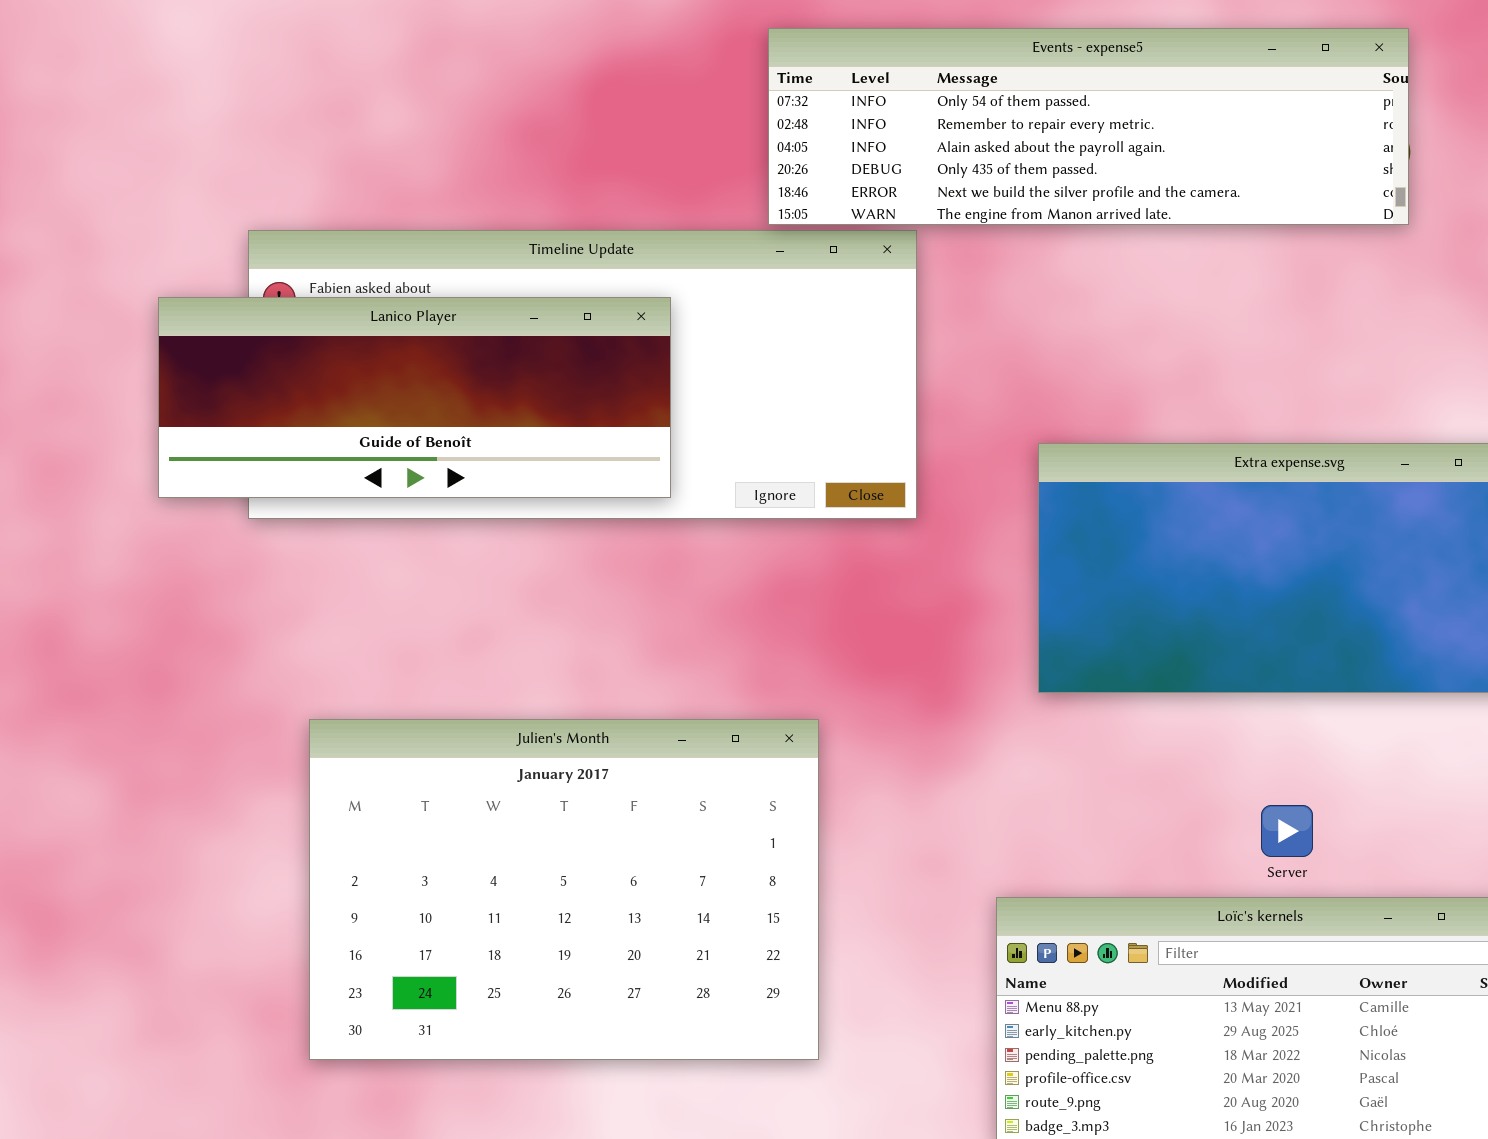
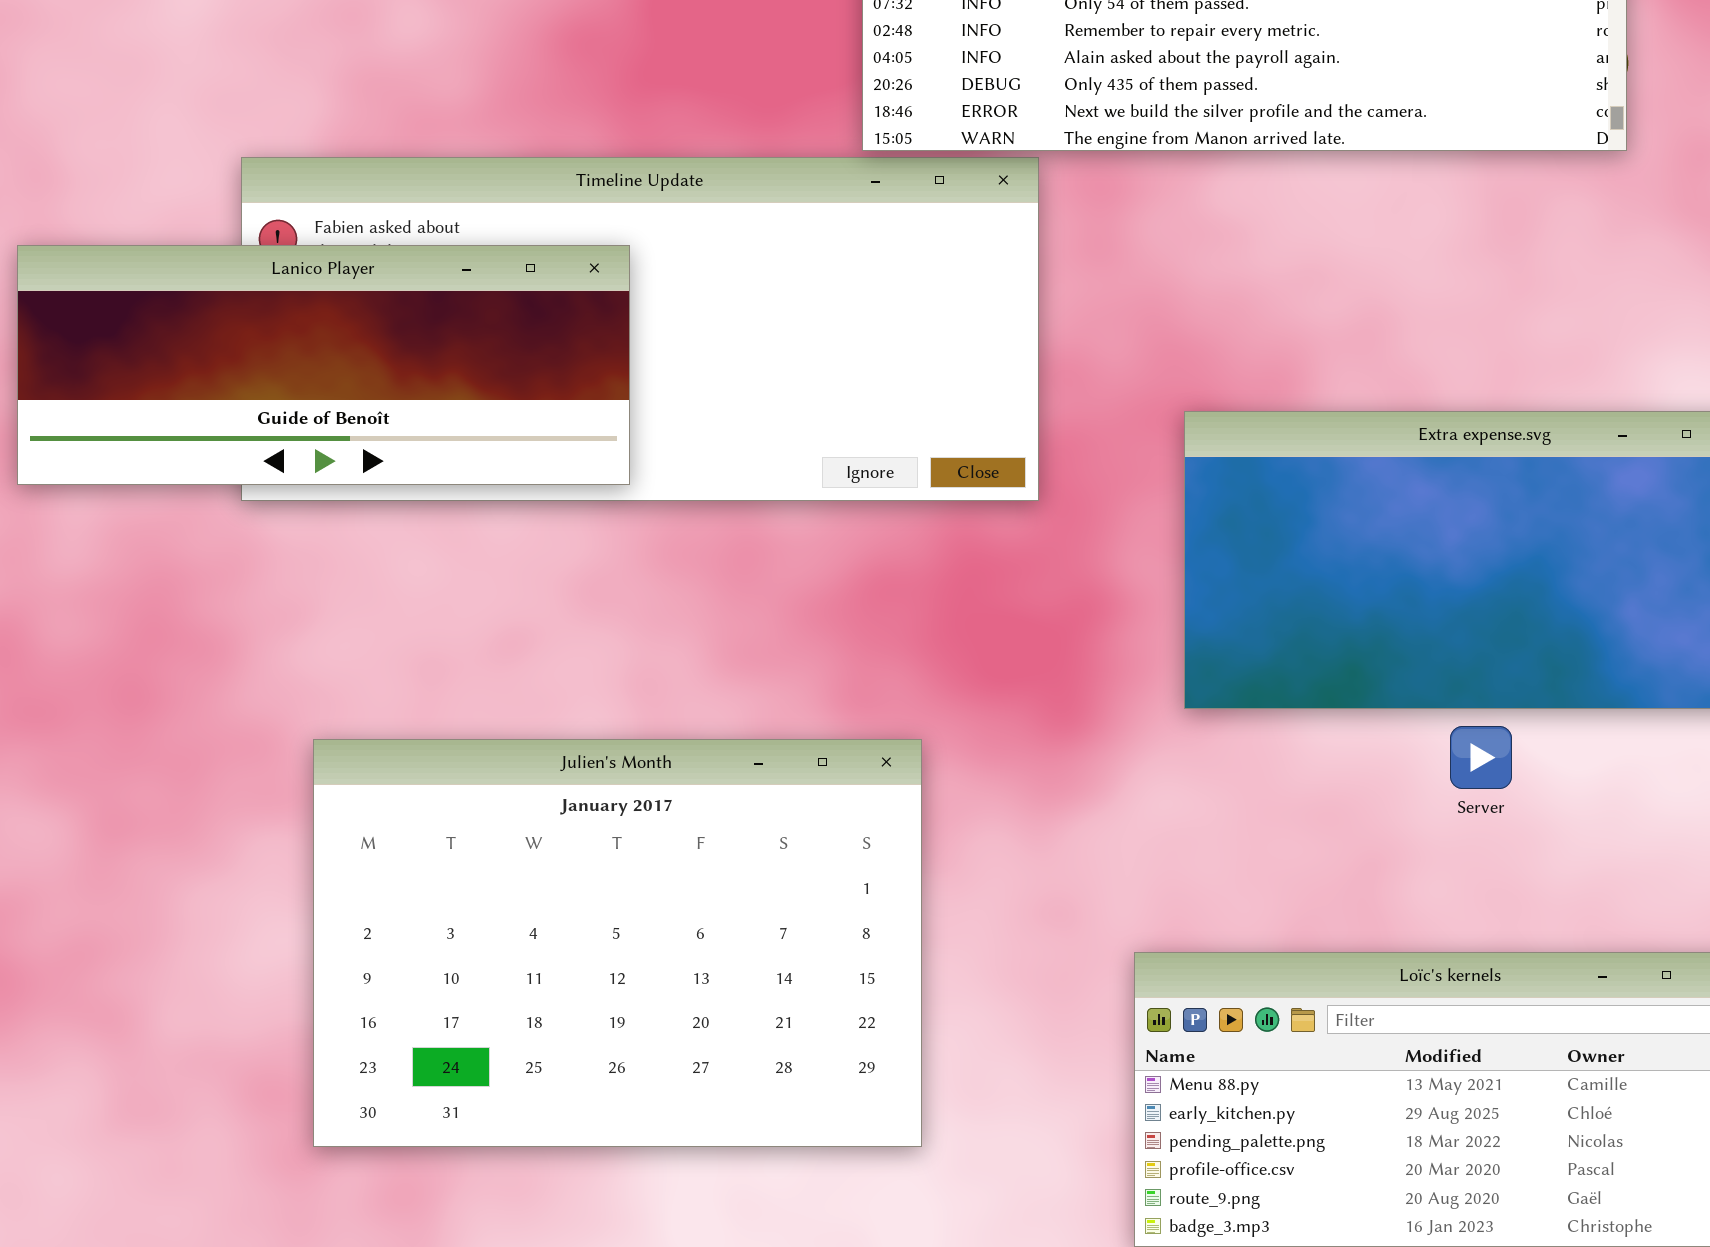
Lanico Player: [158,297,671,498] -> [17,245,630,485], moved
Server: [1261,805,1313,857] -> [1450,726,1512,789], moved

